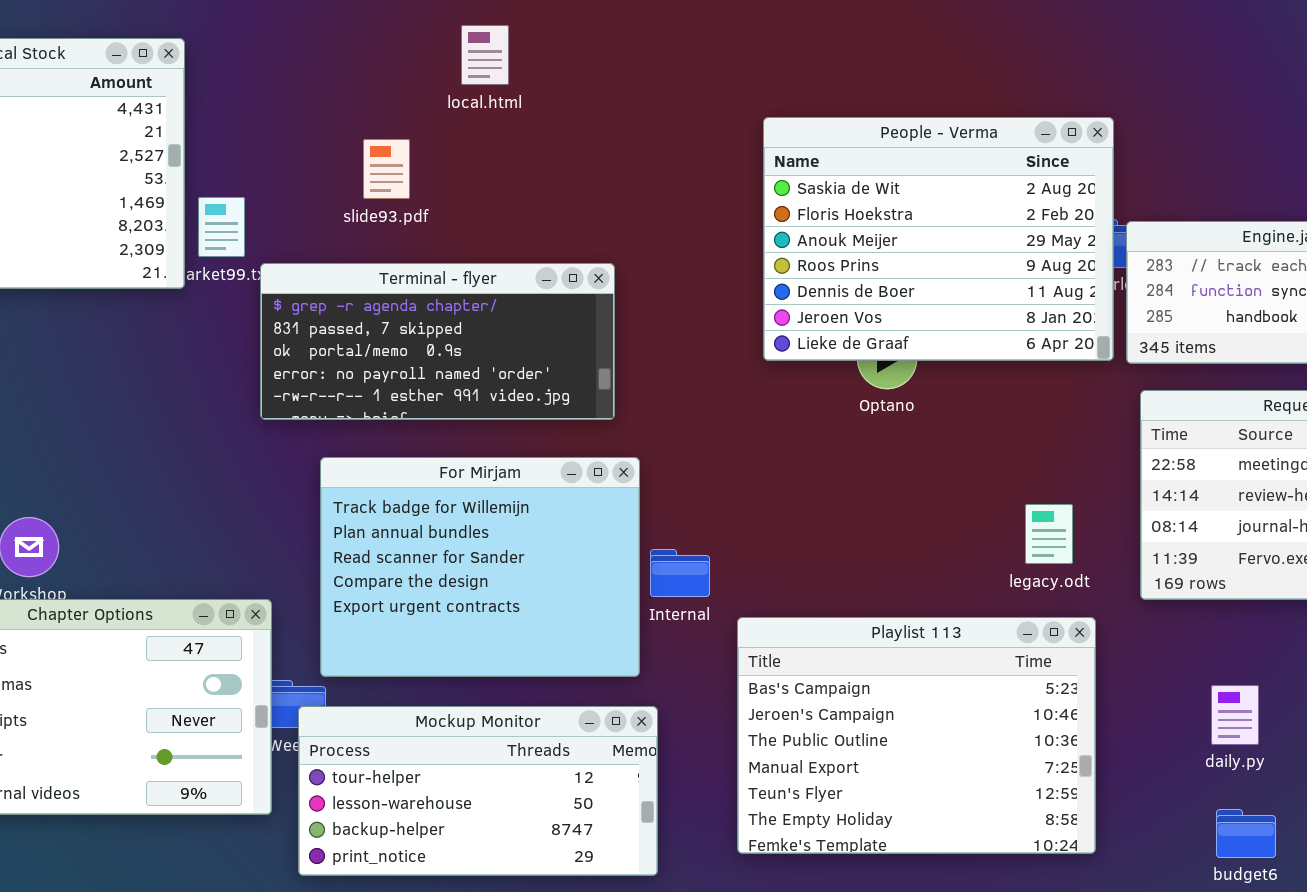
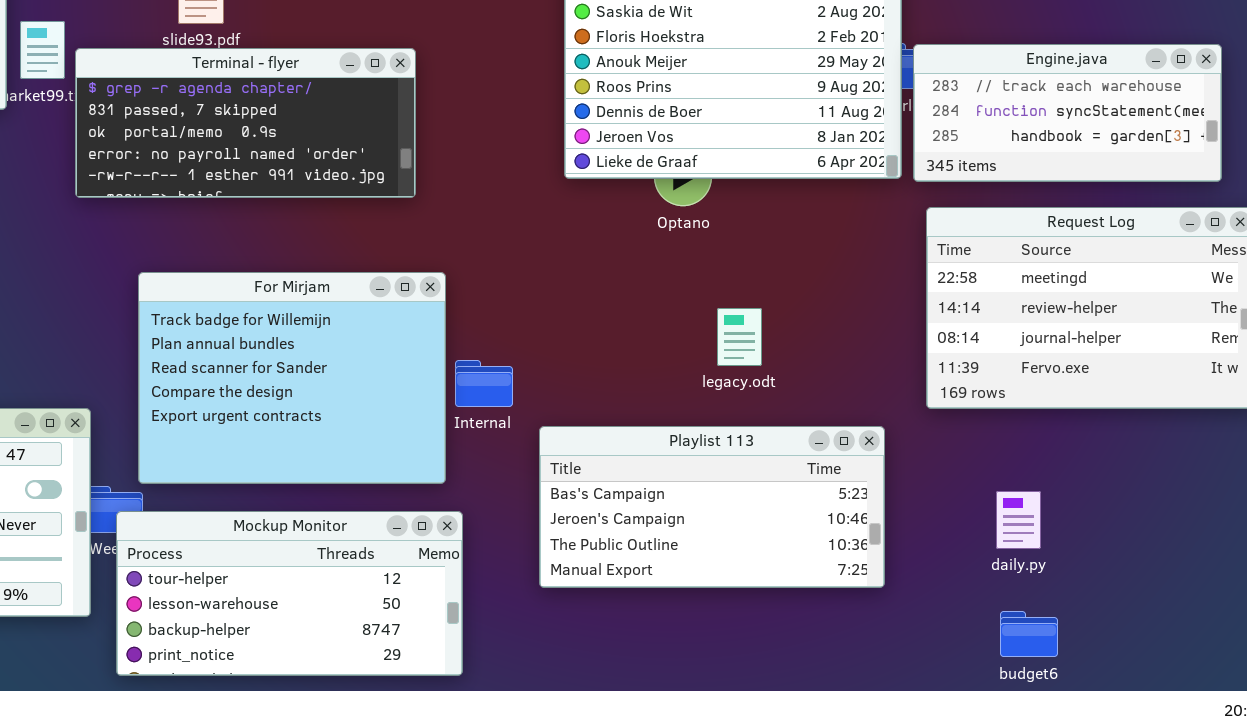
Terminal - flyer: [260,263,615,420] -> [75,48,416,198], moved
legacy.odt: [1025,504,1073,564] -> [717,308,762,366], moved
Playlist 113: [737,617,1096,854] -> [539,426,885,588], resized

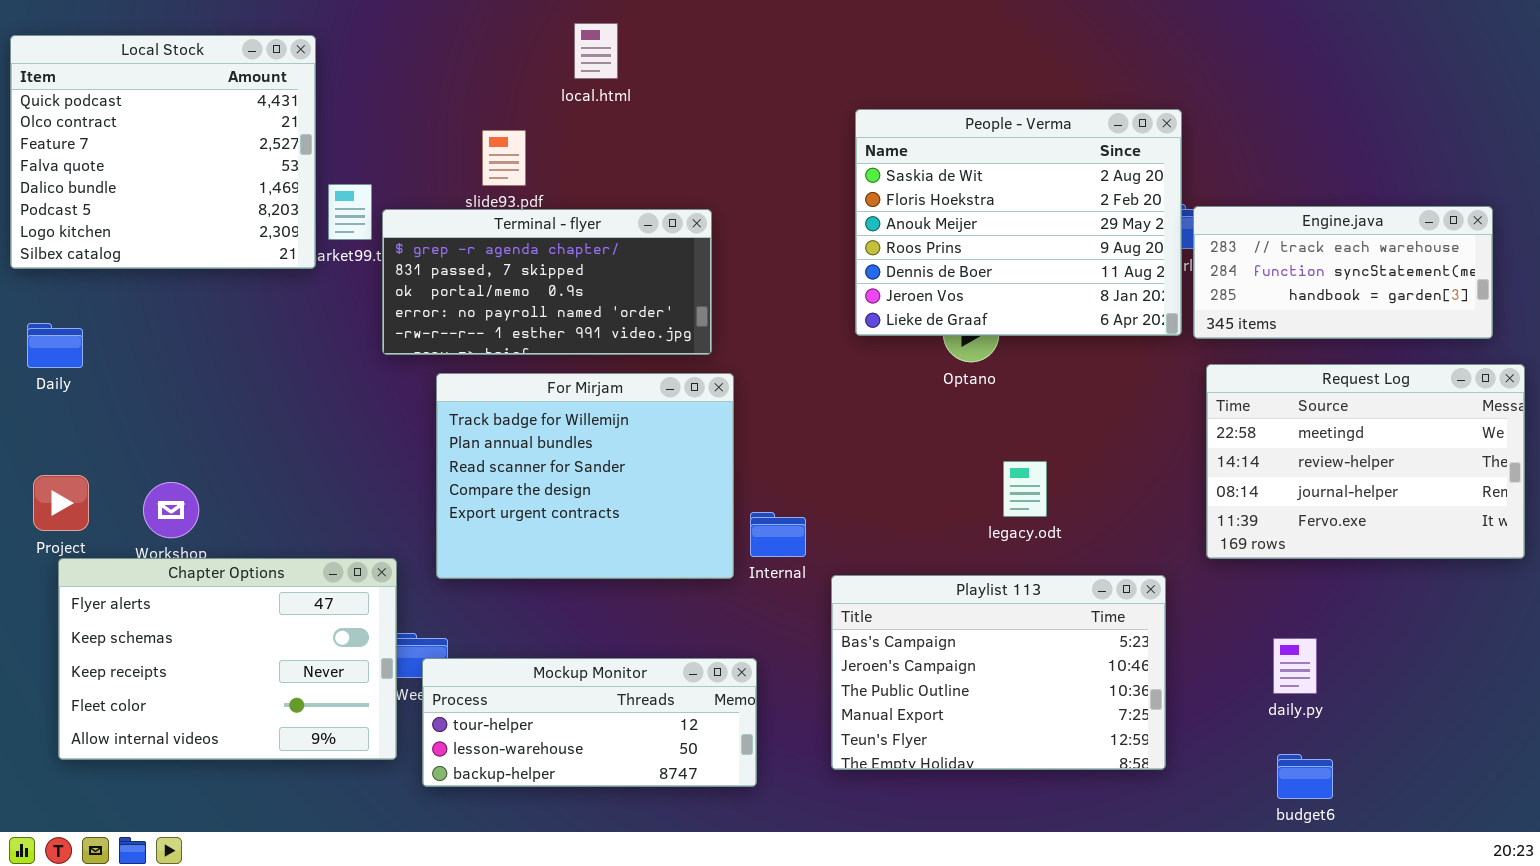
For Mirjam: [138,272,446,484] -> [436,373,734,579], moved
Playlist 113: [539,426,885,588] -> [831,575,1166,770], resized
Mockup Monitor: [116,511,463,676] -> [422,658,757,787], resized

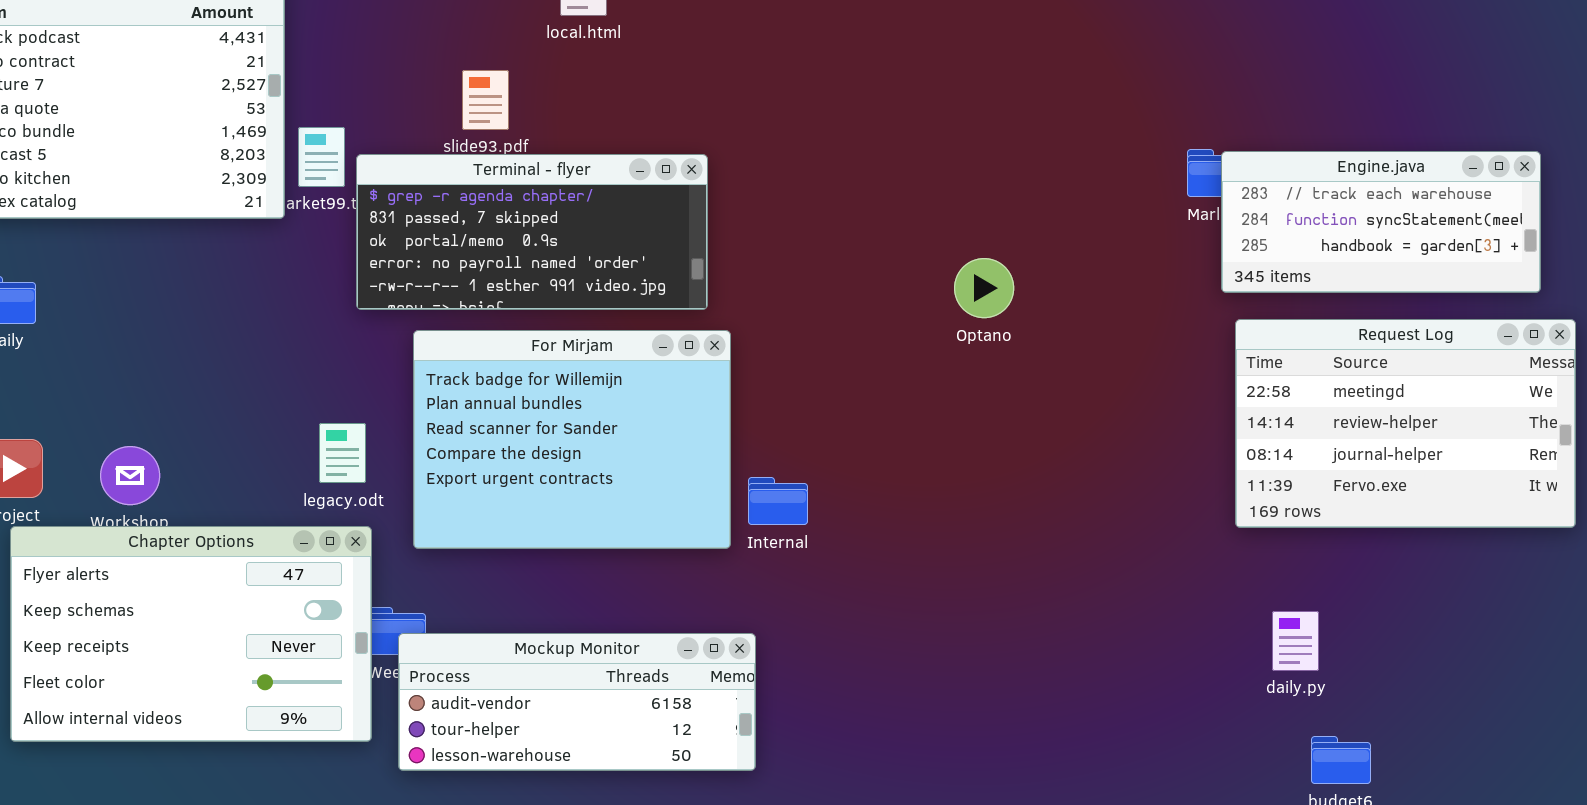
People - Verma: [855,109,1182,336] -> none, closed
legacy.odt: [1003,461,1047,517] -> [319,423,366,483], moved
Playlist 113: [831,575,1166,770] -> none, closed
daily.py: [1273,638,1317,694] -> [1272,611,1319,671], moved
Mockup Monitor: [422,658,757,787] -> [398,633,756,771], scrolled up 1 row

